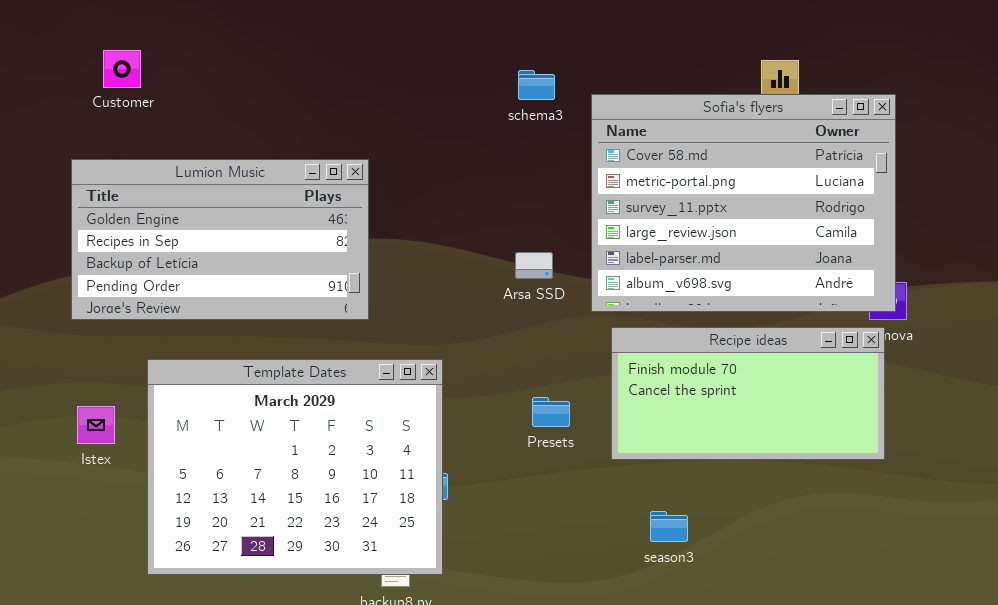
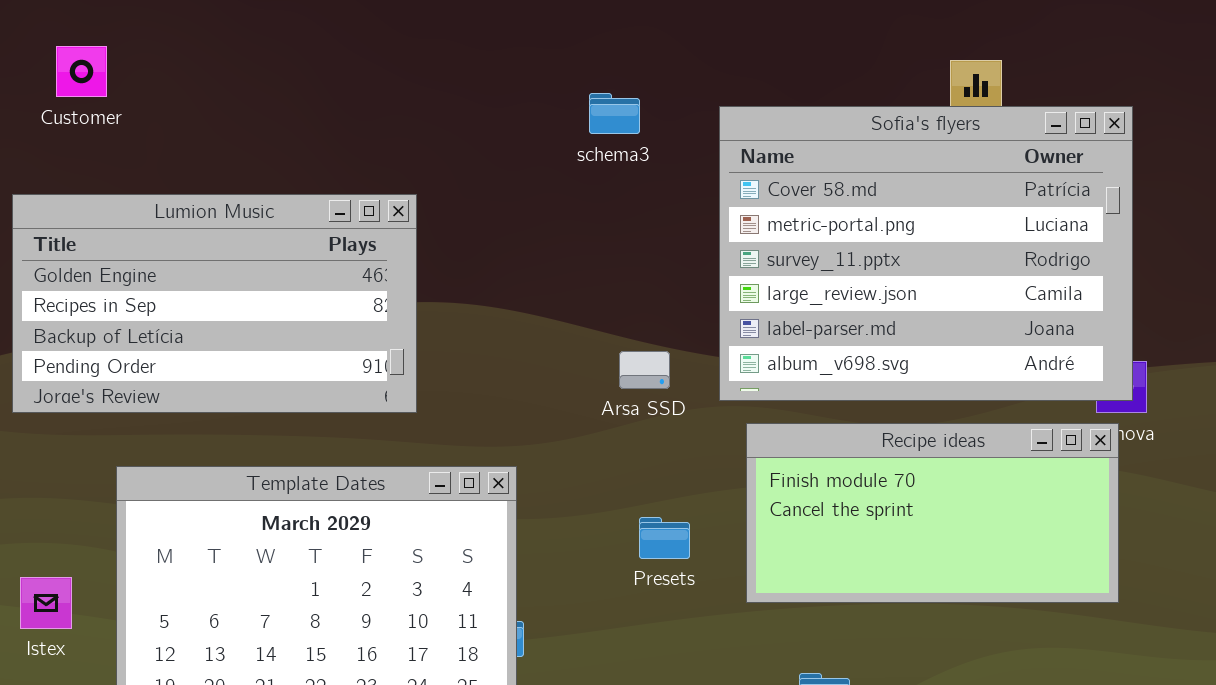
schema3: [518,70,555,100] -> [589,93,640,134], moved
Arsa SSD: [515,252,553,279] -> [619,351,670,389], moved
Istex: [77,406,115,444] -> [20,577,72,629], moved

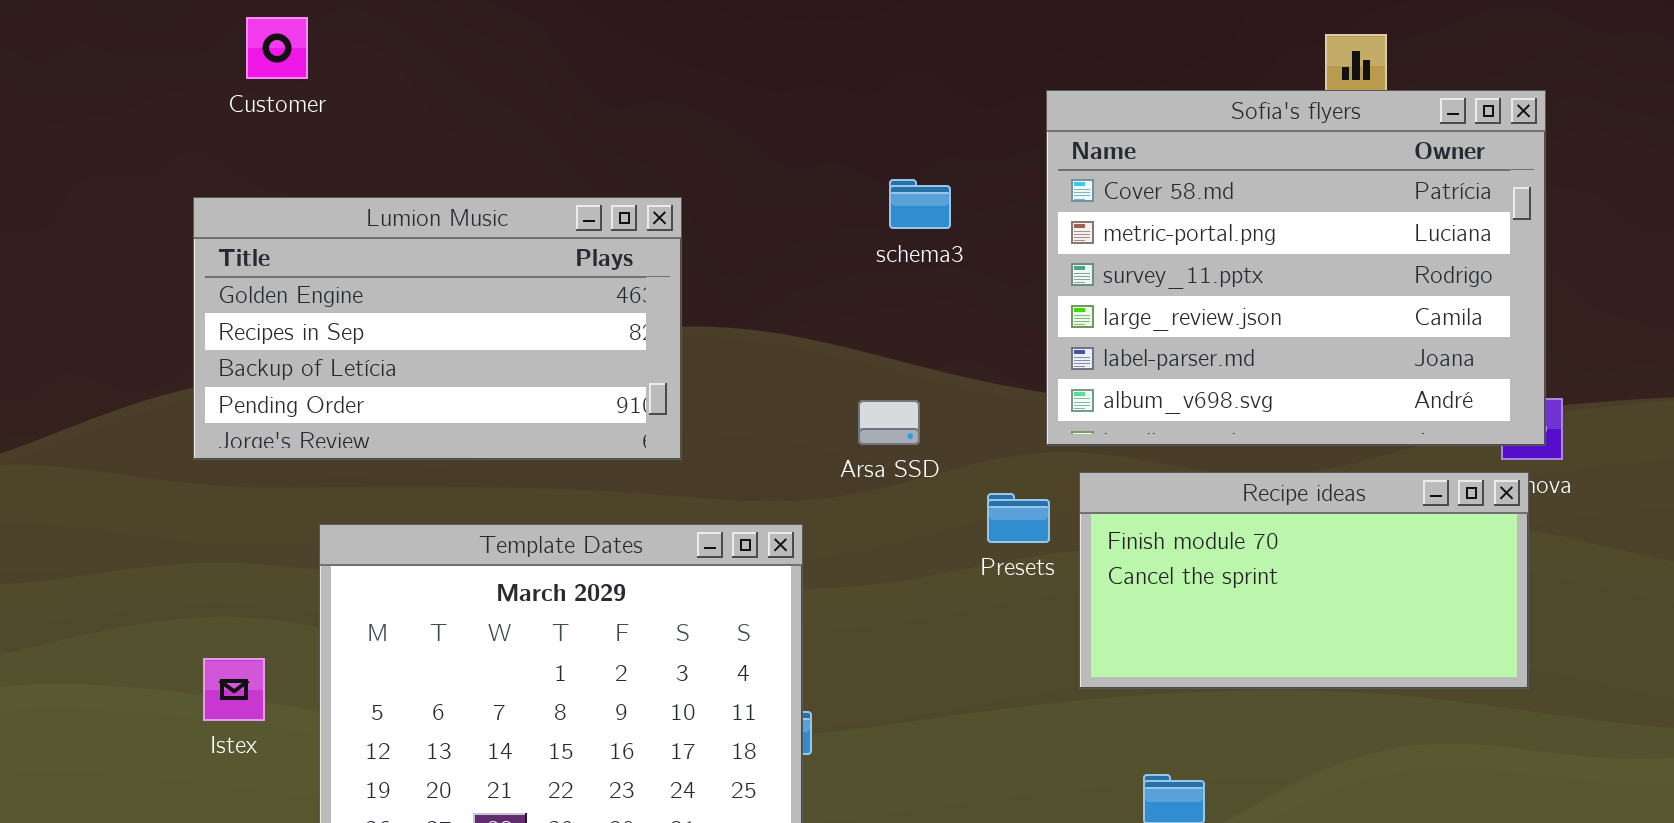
schema3: [589,93,640,134] -> [889,179,951,229], moved
Arsa SSD: [619,351,670,389] -> [858,400,920,445], moved
Presets: [639,517,690,559] -> [987,493,1050,543], moved

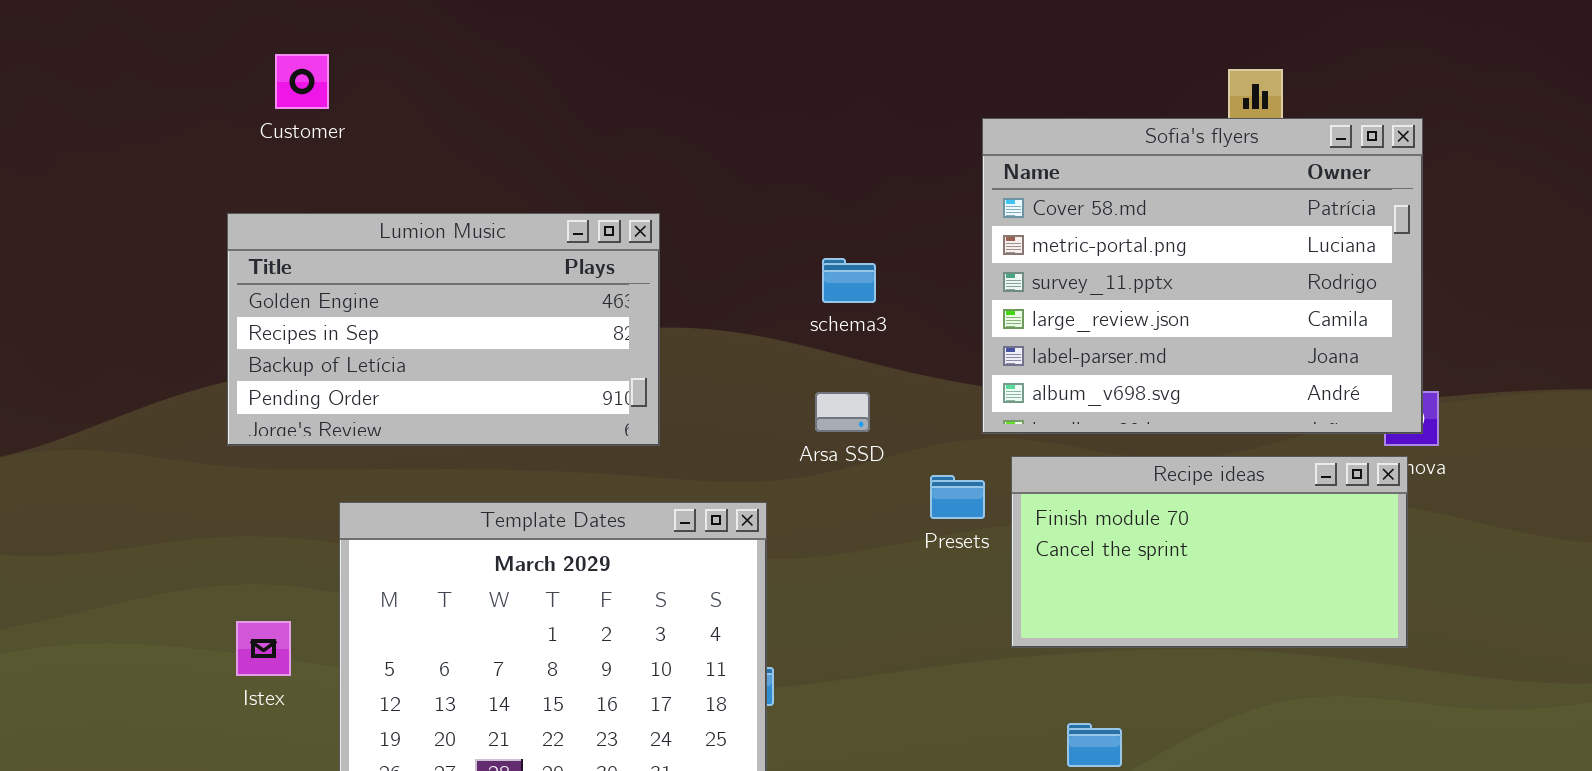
schema3: [889,179,951,229] -> [822,258,876,303], moved

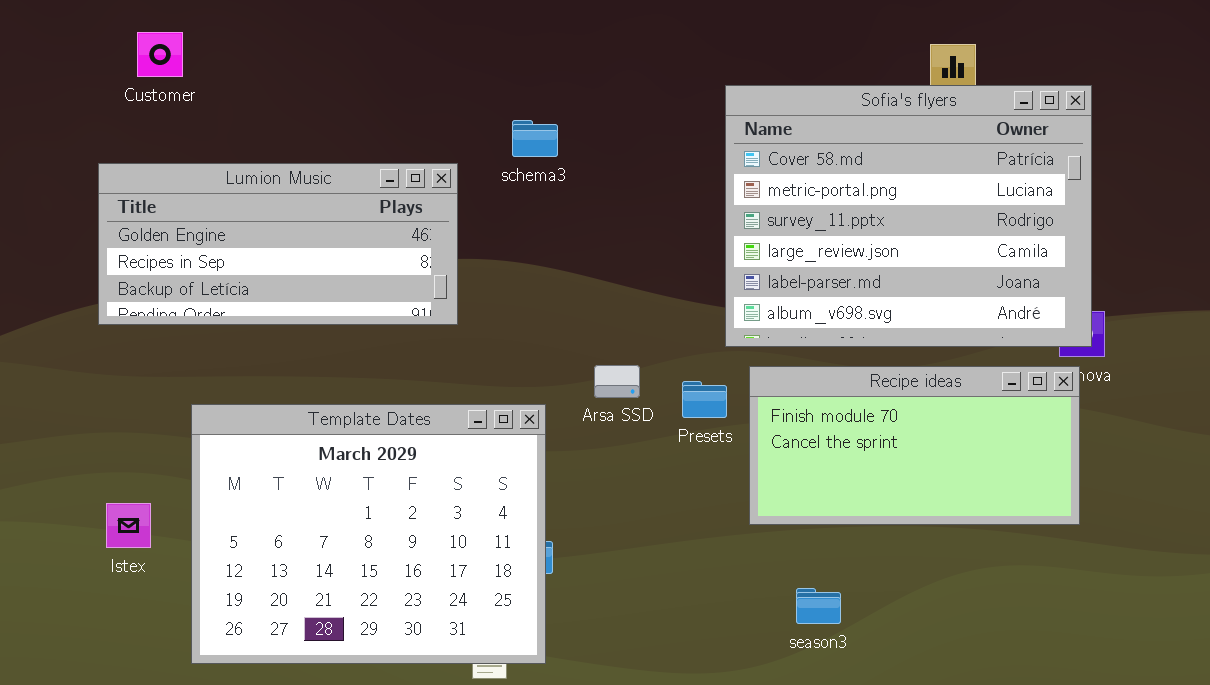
Lumion Music: [227,213,660,446] -> [98,163,458,325], resized
schema3: [822,258,876,303] -> [512,120,558,157], moved
Arsa SSD: [815,392,870,432] -> [594,365,640,398], moved

